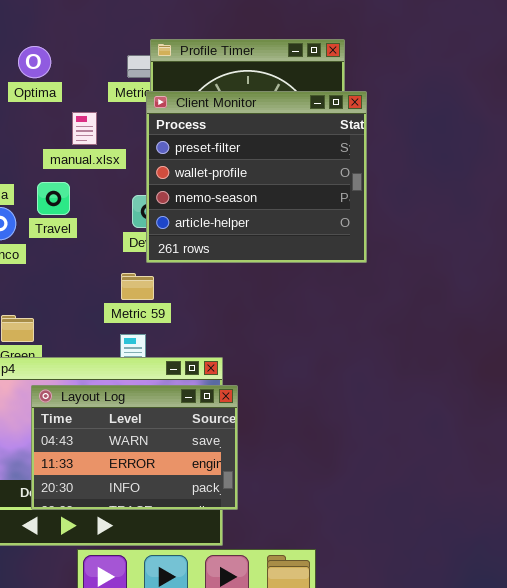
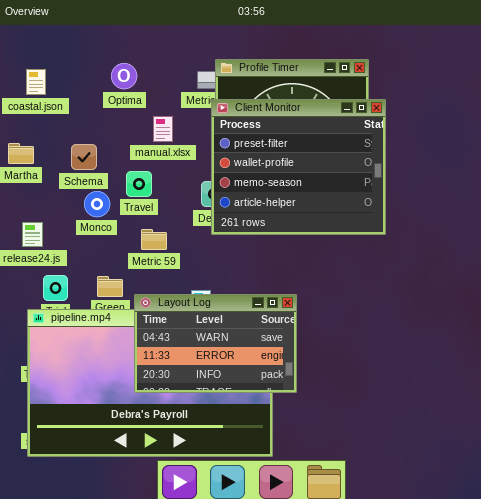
Metric 59: [121,273,154,300] -> [141,229,167,250], moved
Layout Log: [31,385,238,510] -> [134,294,297,393], moved

